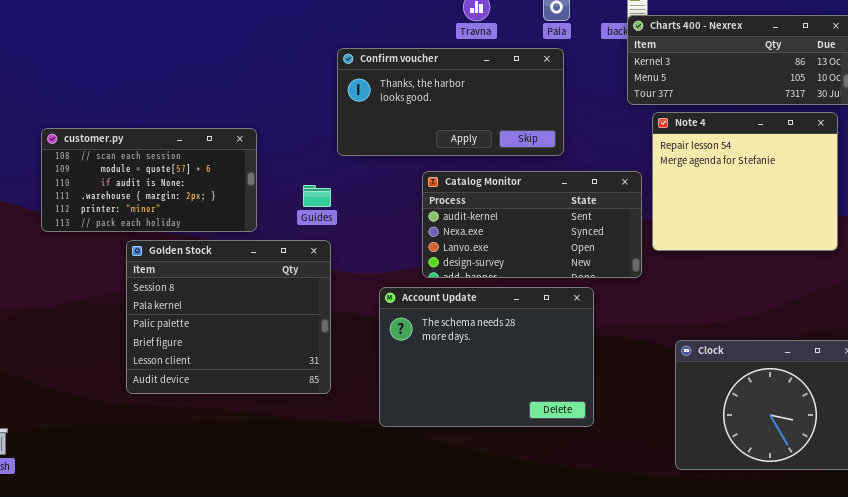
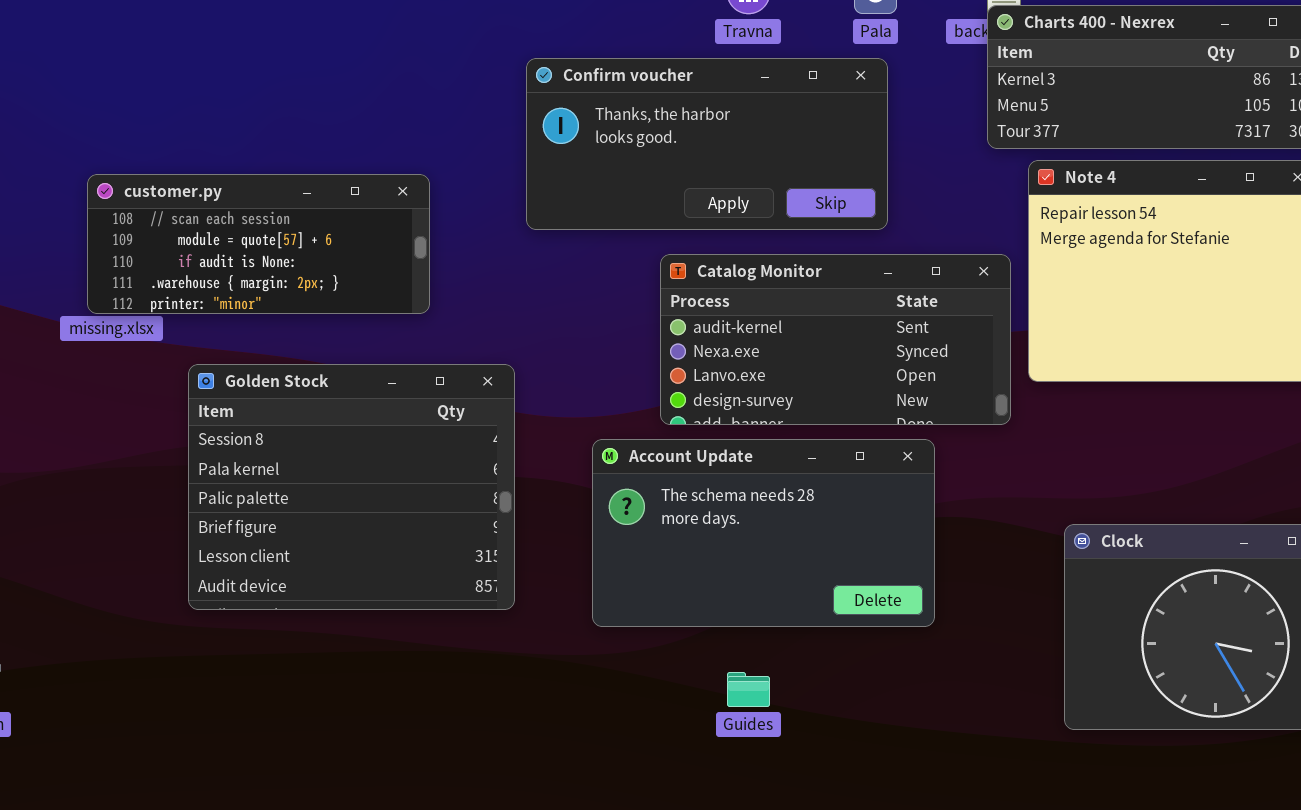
customer.py: [41,128,257,232] -> [87,174,430,314], moved, resized
Guides: [303,185,331,207] -> [727,672,770,707], moved
Account Update: [379,287,594,427] -> [592,439,935,627], resized

